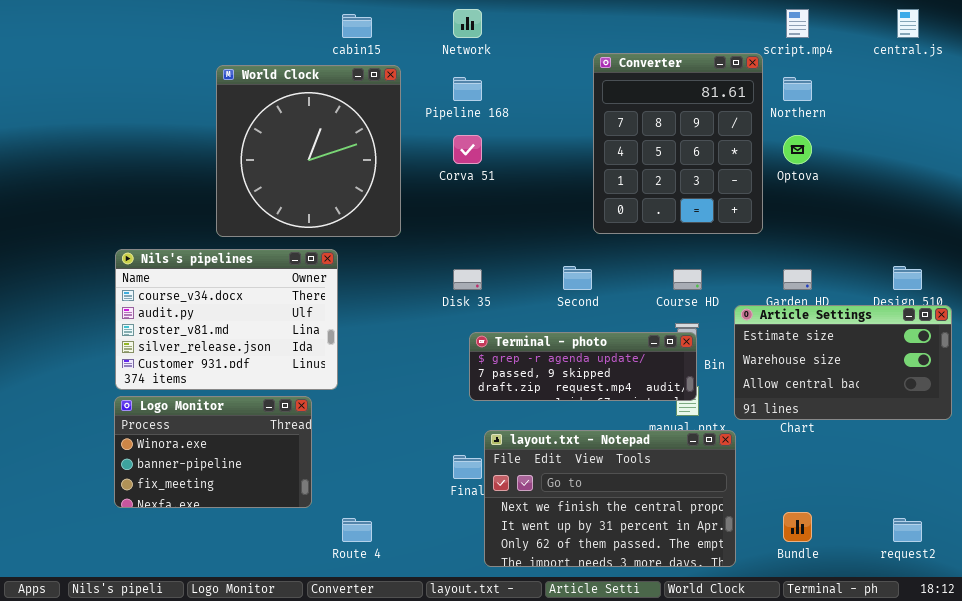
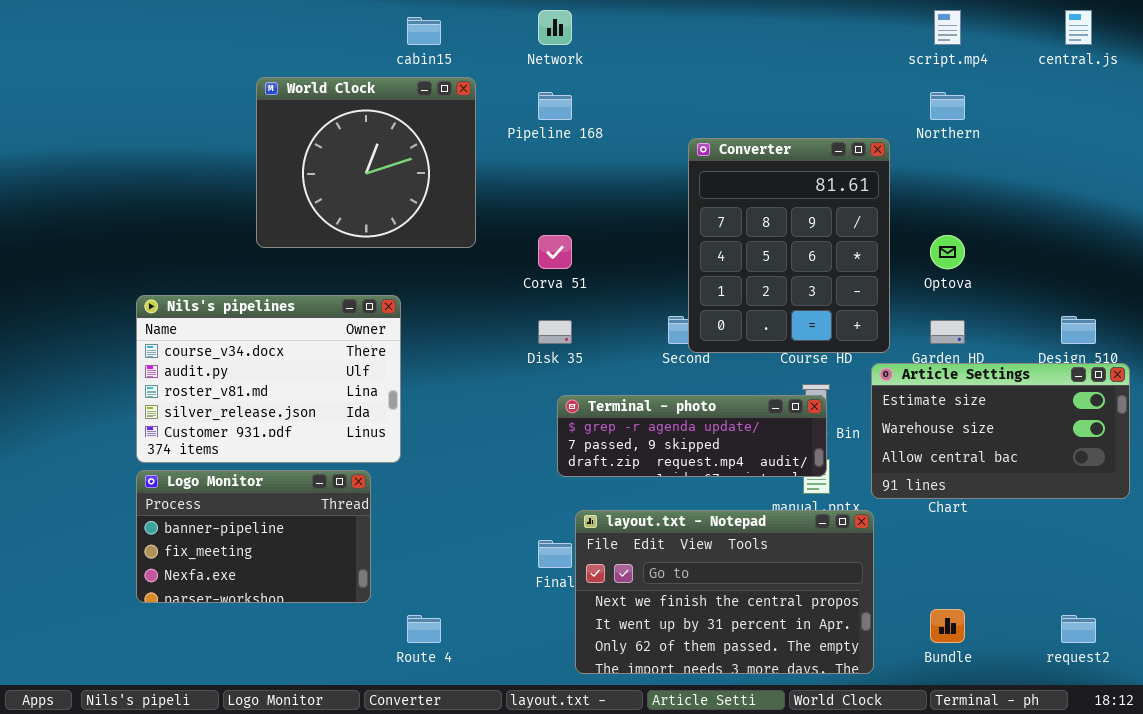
Converter: [593,53,763,234] -> [688,138,890,353], moved
World Clock: [216,65,401,237] -> [256,77,476,248], resized
Corva 51: [453,135,482,164] -> [538,235,572,269], moved
Optova: [783,135,812,164] -> [930,235,965,269], moved
Logo Monitor: [114,396,312,508] -> [136,470,371,603], scrolled down 1 row

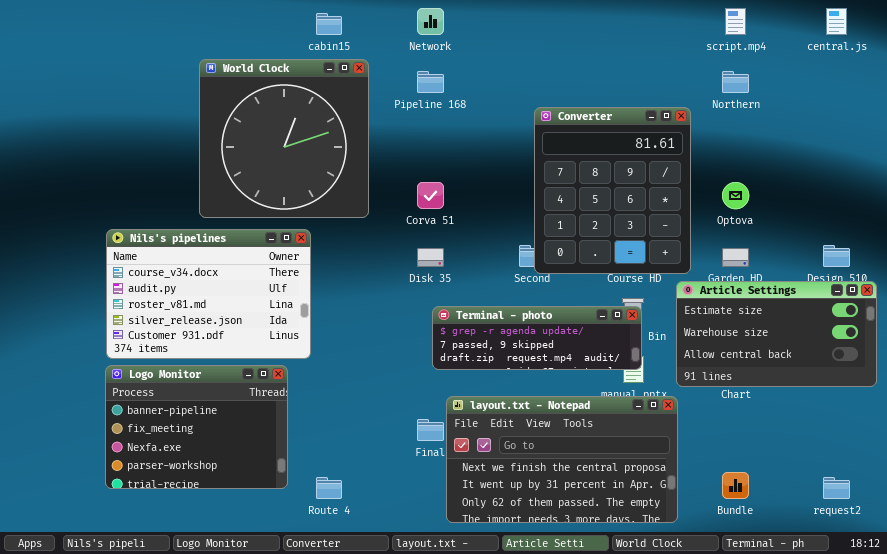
World Clock: [256,77,476,248] -> [199,59,369,218], resized
Logo Monitor: [136,470,371,603] -> [105,365,288,489], resized

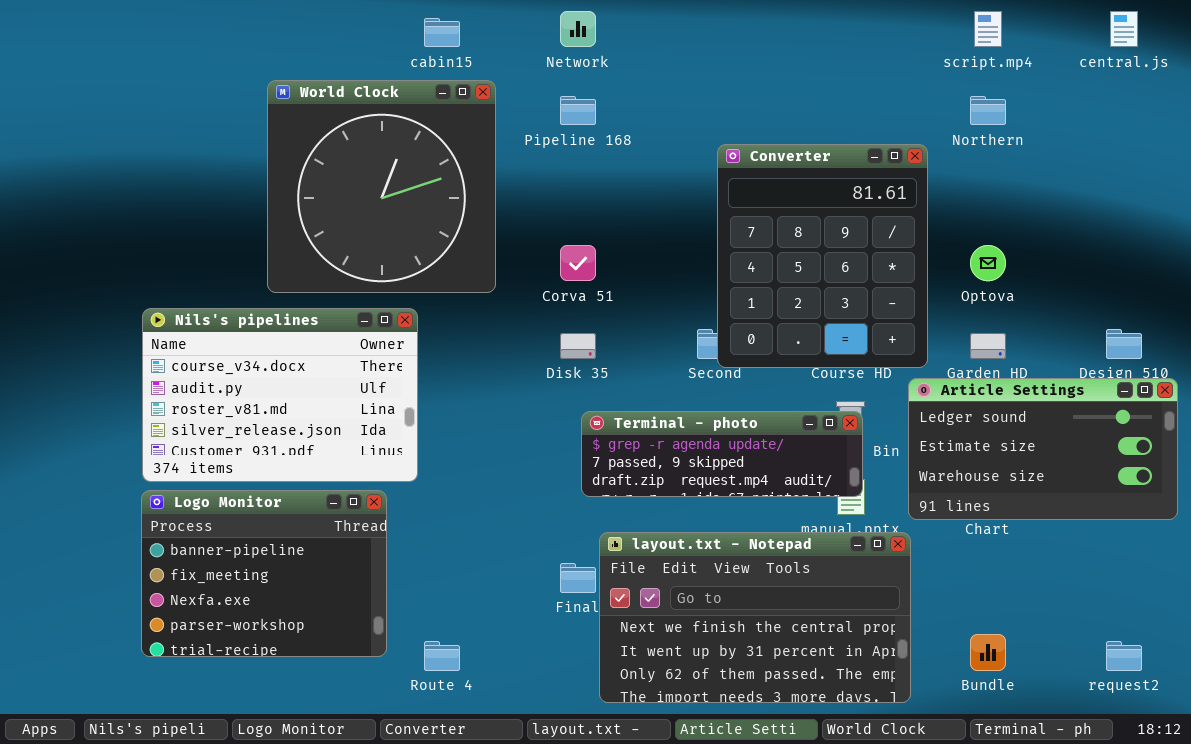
Article Settings: [676,281,877,387] -> [908,378,1178,520], scrolled up 1 row

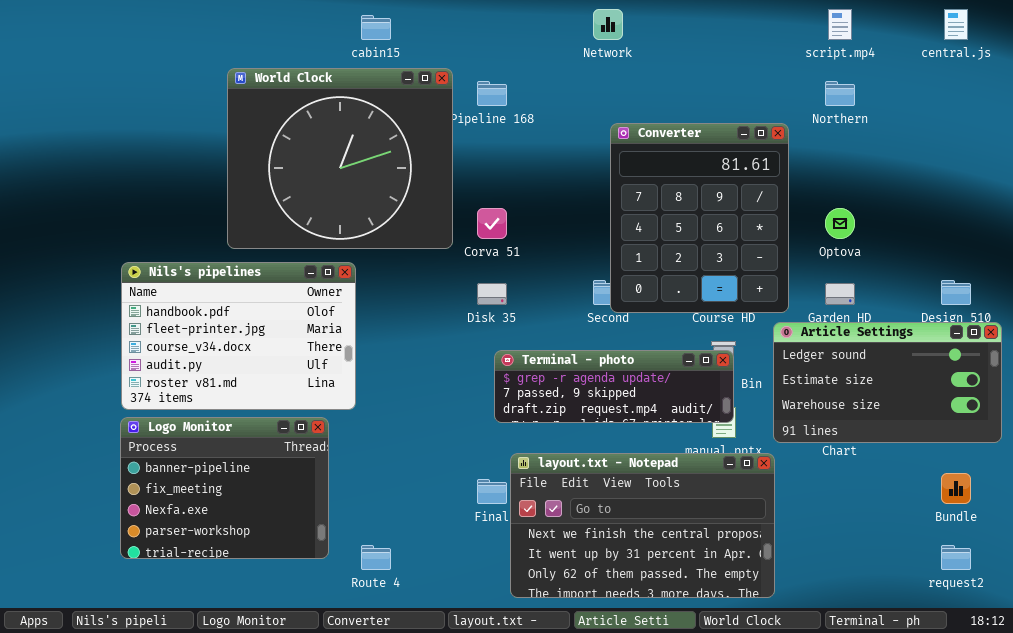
Network: [560,11,596,47] -> [593,9,623,40], moved
World Clock: [267,80,496,293] -> [227,68,453,249], resized
Nils's pipelines: [142,308,418,482] -> [121,262,356,410], scrolled up 2 rows
Bundle: [970,634,1006,671] -> [941,473,971,504], moved

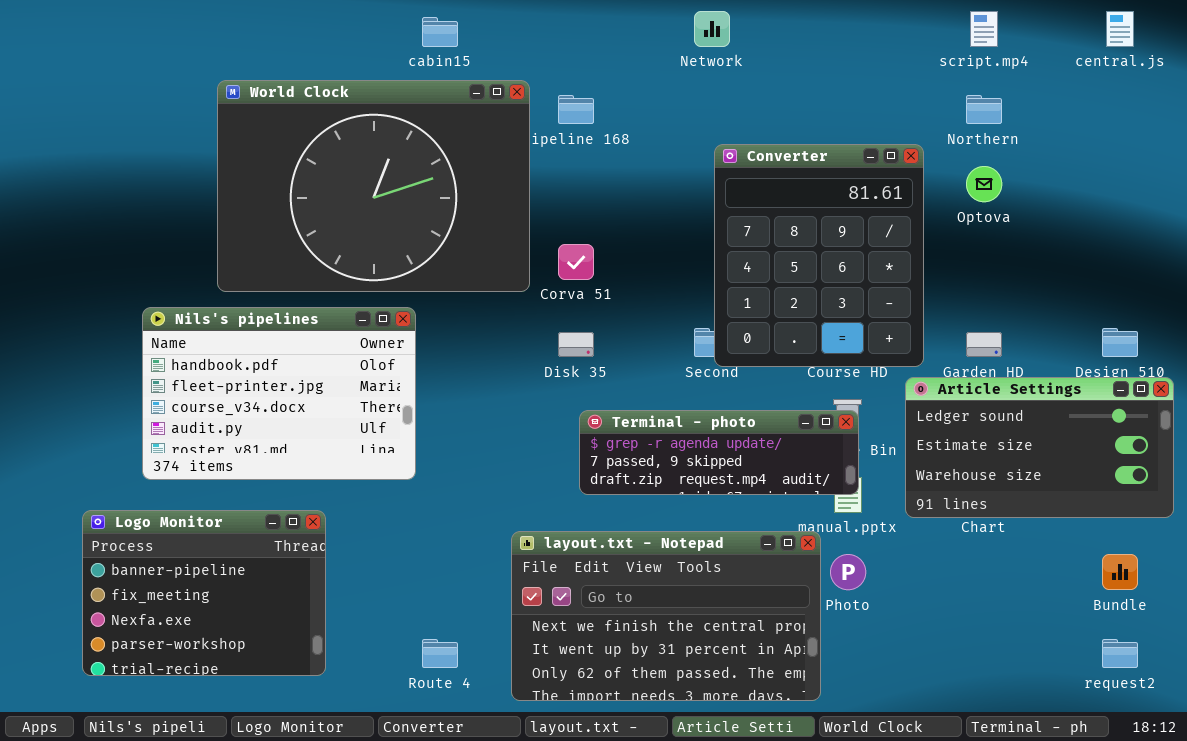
World Clock: [227,68,453,249] -> [217,80,530,292], resized
Optova: [825,208,855,239] -> [966,166,1002,202], moved
Logo Monitor: [120,417,329,559] -> [82,510,326,676], moved
layout.txt - Notepad: [510,453,775,598] -> [511,531,821,701], moved

